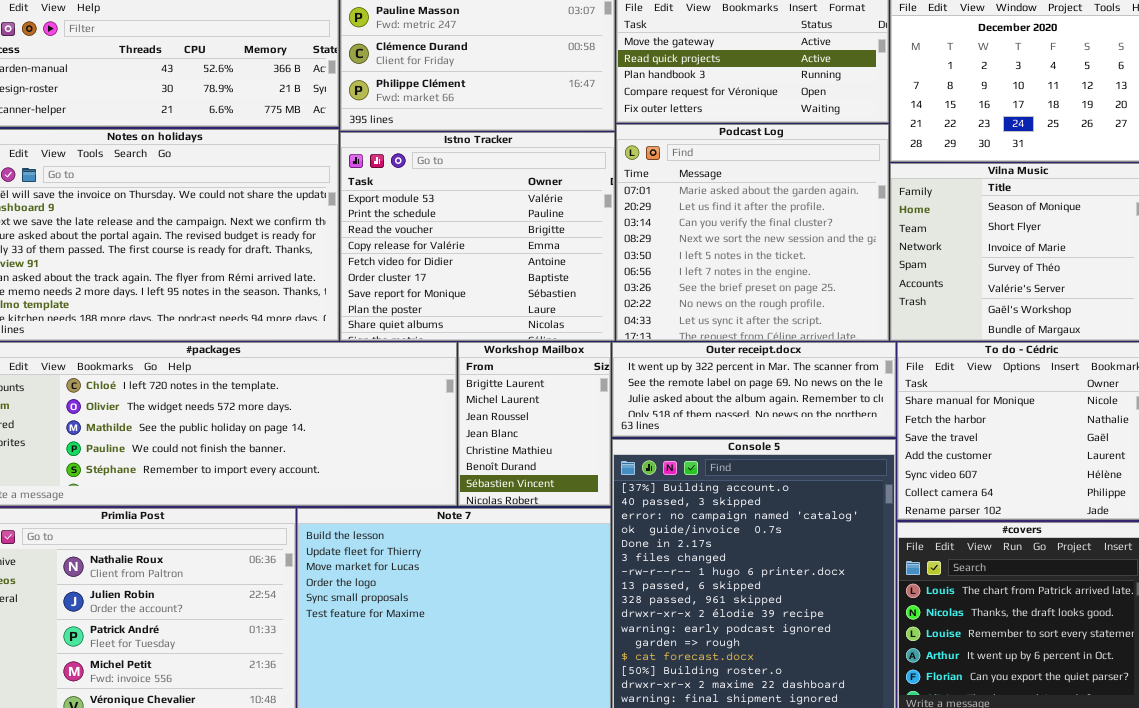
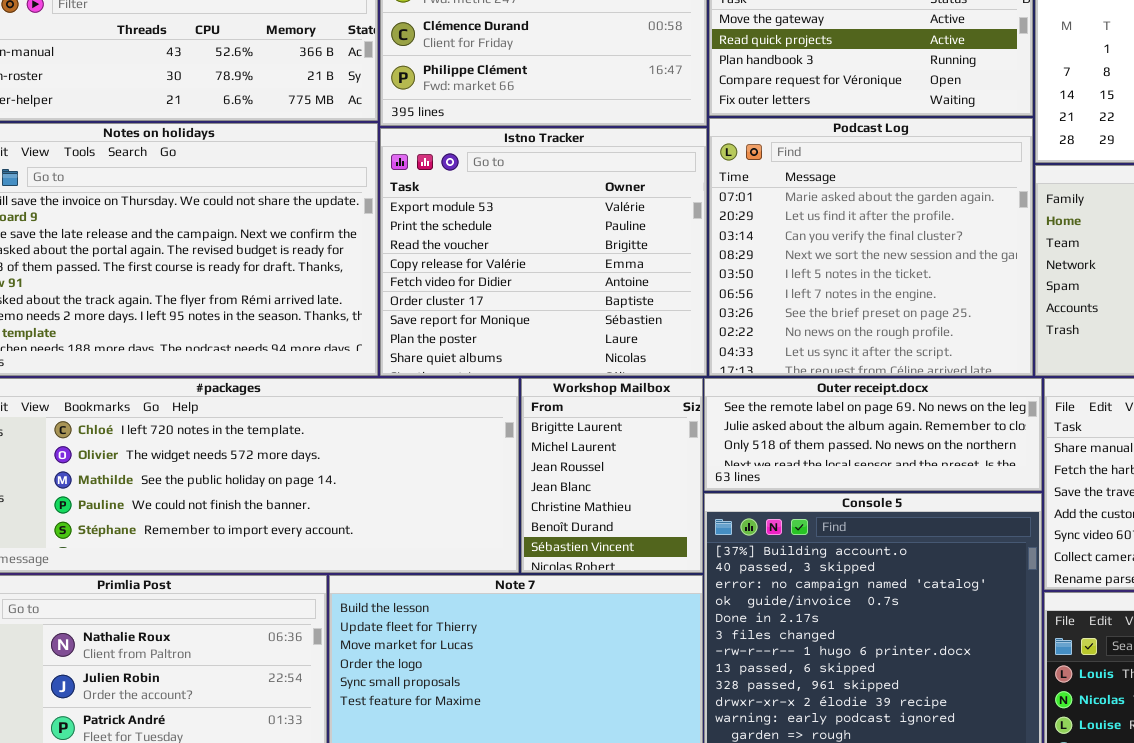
Outer receipt.docx: [612,342,896,437] -> [704,378,1042,491], scrolled down 1 row

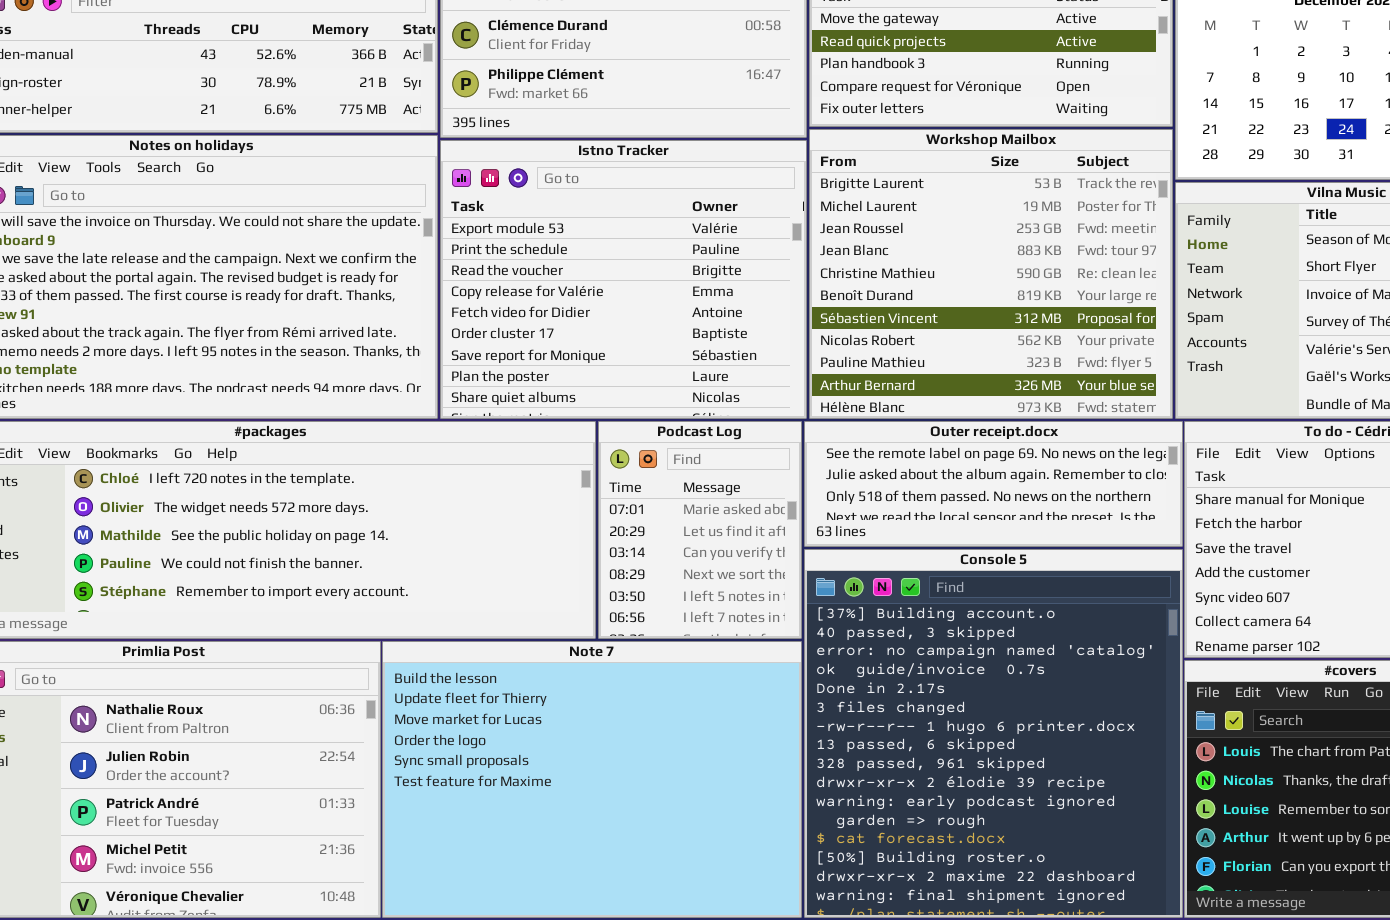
Podcast Log: [709,118,1033,376] -> [598,421,802,639], moved, resized
Workshop Mailbox: [521,378,703,573] -> [809,129,1173,419], moved, resized

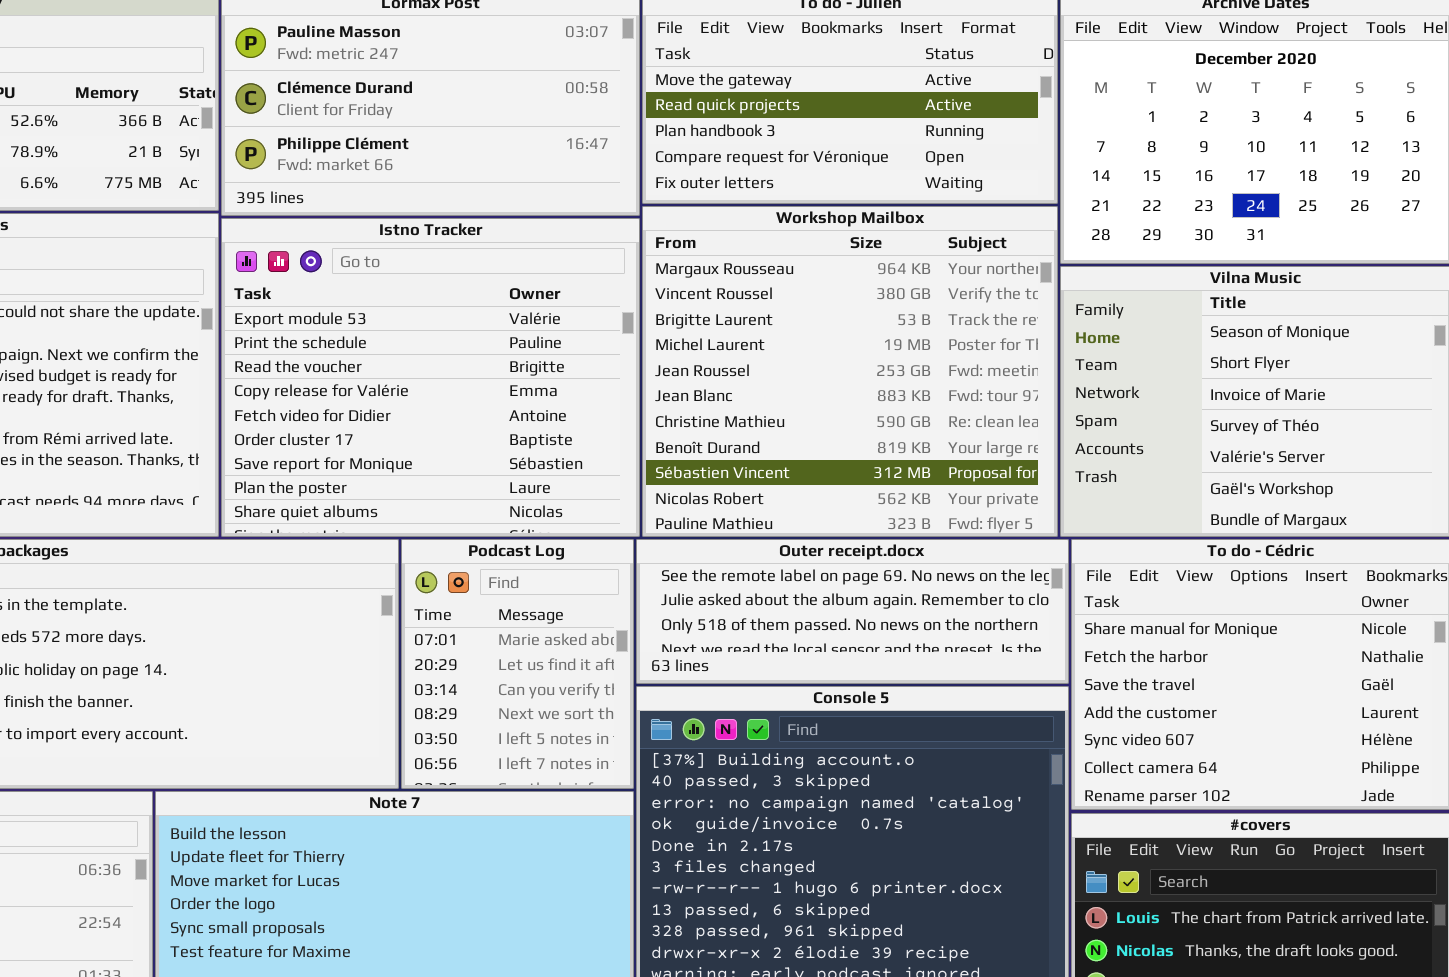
Workshop Mailbox: [809,129,1173,419] -> [642,206,1058,537], scrolled up 2 rows

